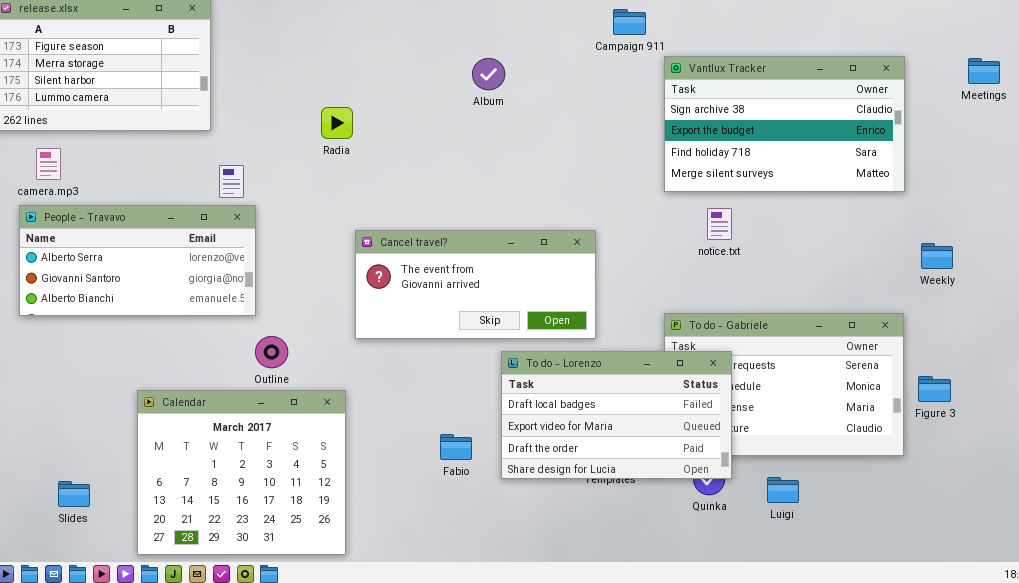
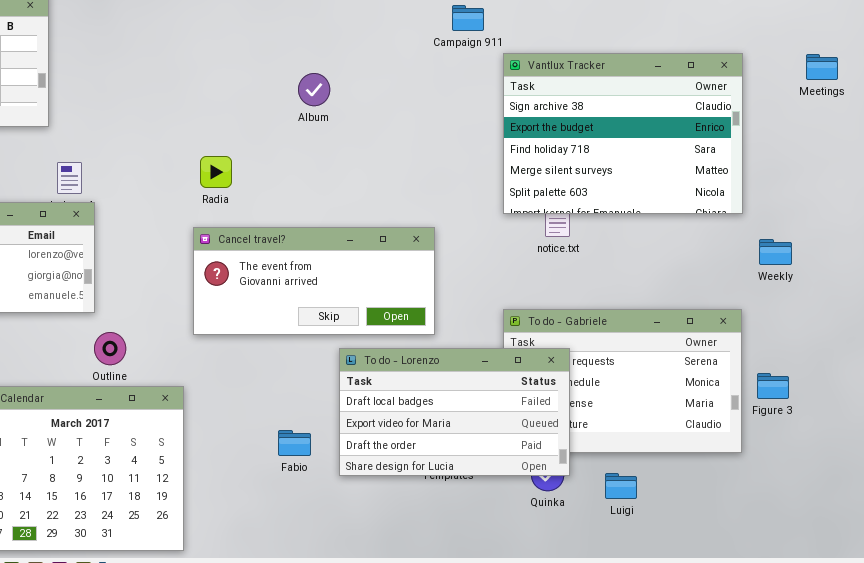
Vantlux Tracker: [664,56,905,192] -> [503,53,743,214], resized
Album: [472,58,505,90] -> [298,73,330,106], moved
Radia: [321,107,353,139] -> [200,156,232,188], moved

